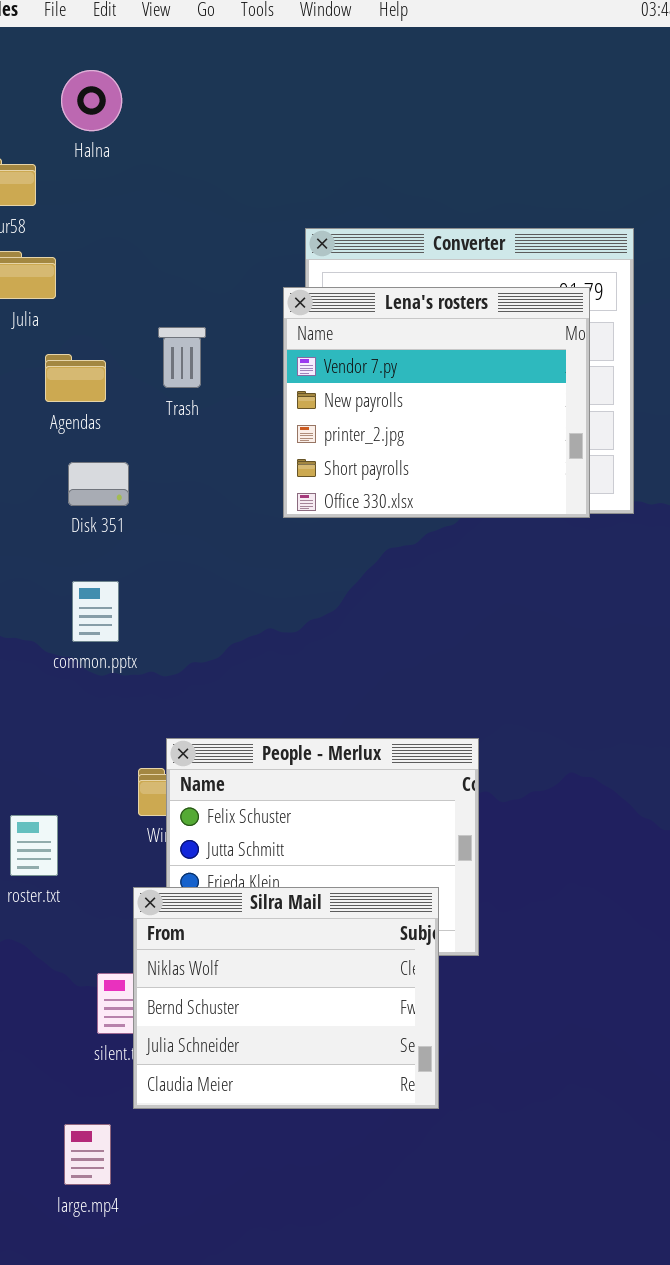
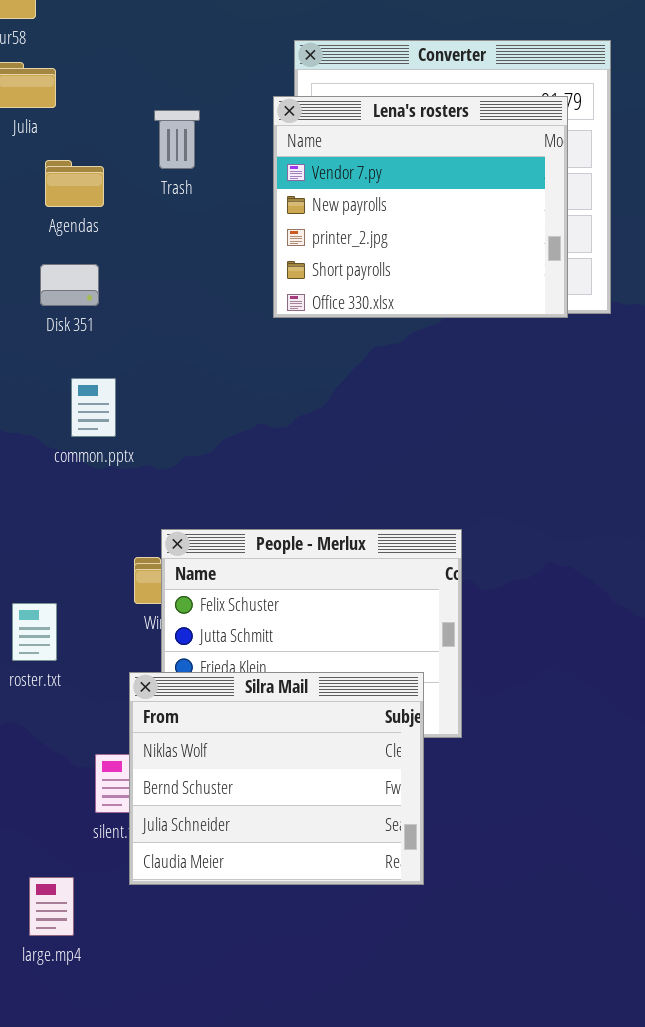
Trash: [158,327,206,388] -> [154,110,200,169], moved
Disk 351: [68,462,129,506] -> [40,264,99,306], moved
large.mp4: [64,1124,111,1185] -> [29,877,74,936], moved

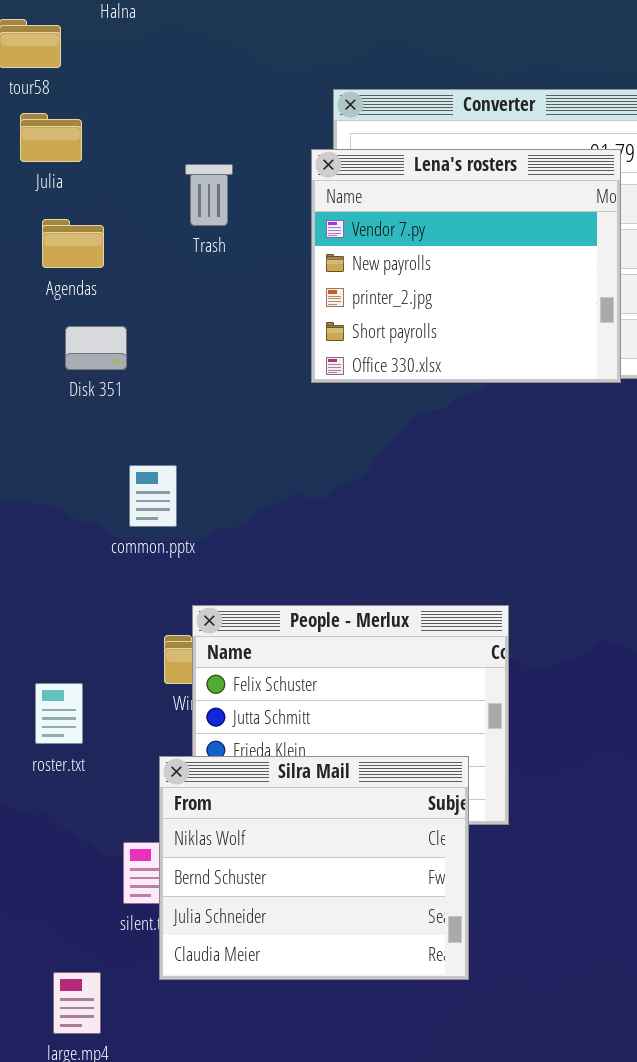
Agendas: [45,160,104,207] -> [42,219,104,268], moved
common.pptx: [71,378,116,437] -> [129,465,177,527], moved

